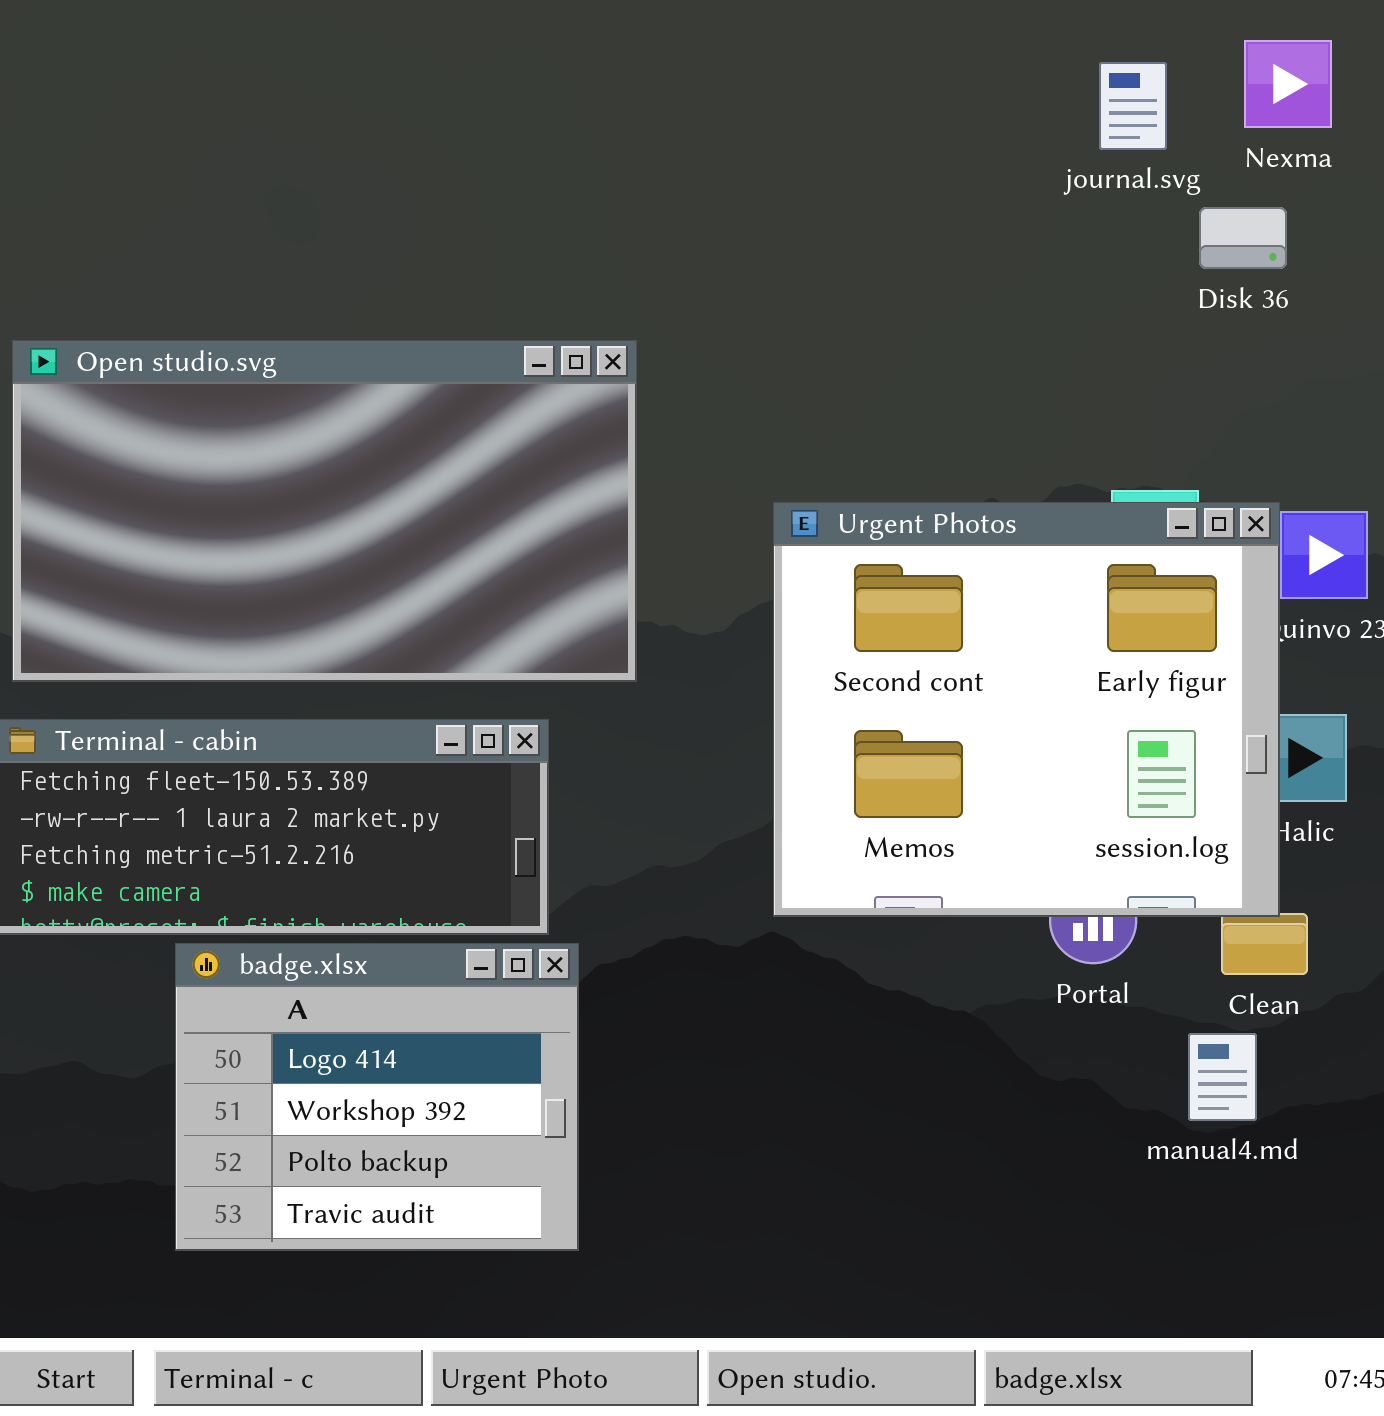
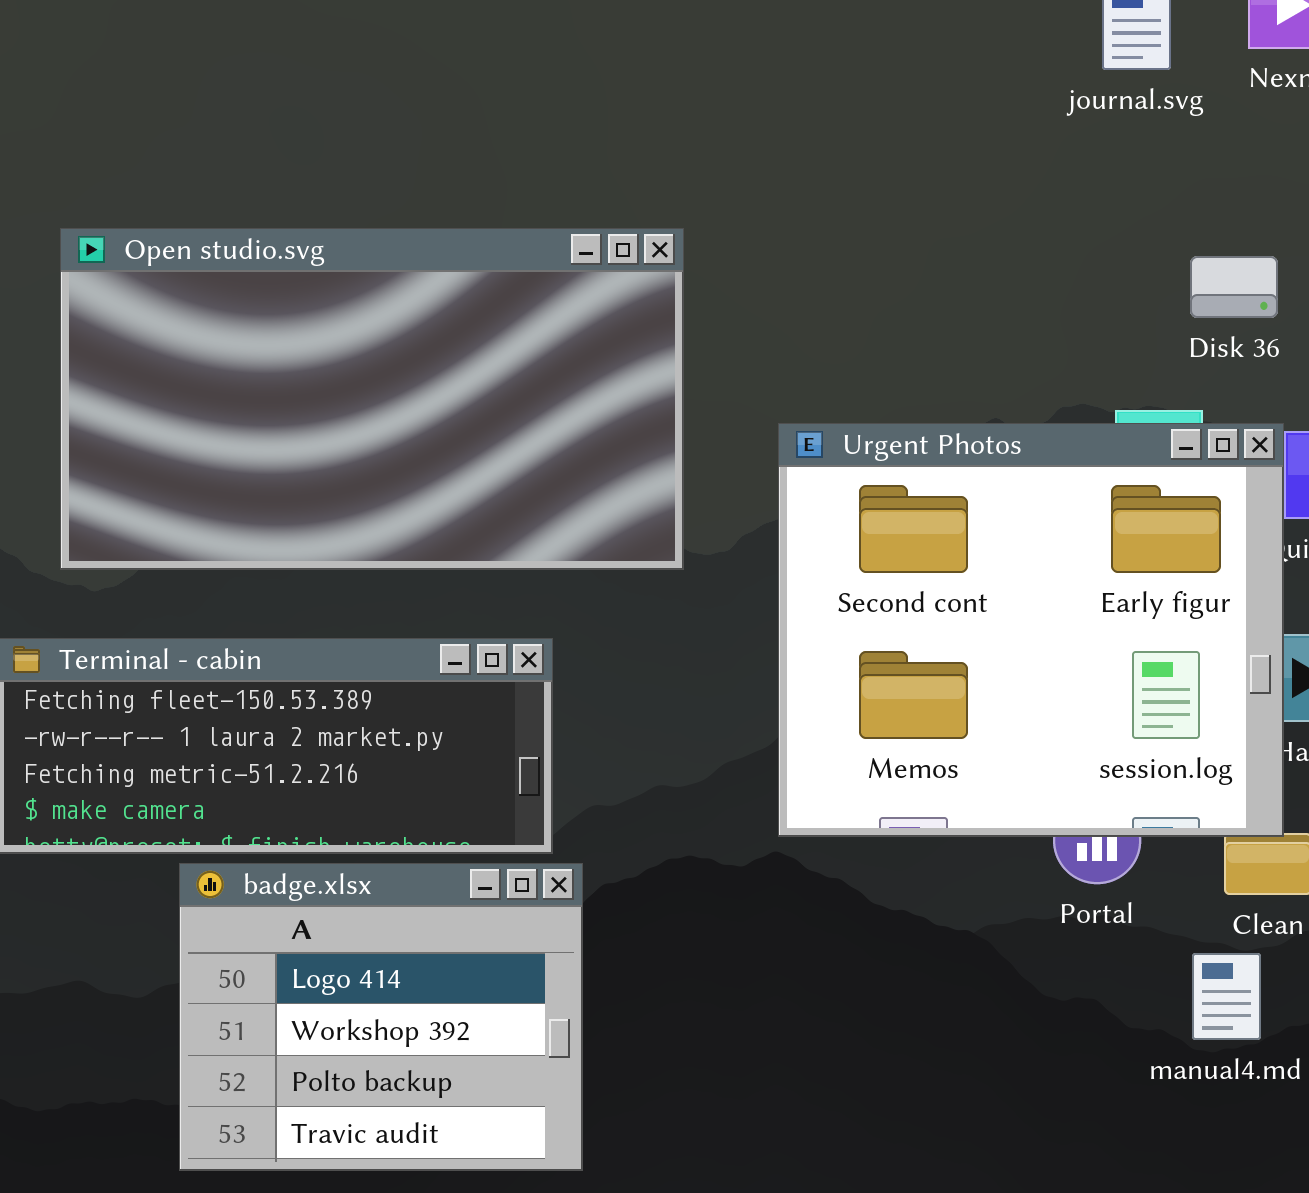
Disk 36: [1199,207,1287,269] -> [1190,256,1278,318], moved
Open studio.svg: [12,340,637,682] -> [60,228,684,570], moved

